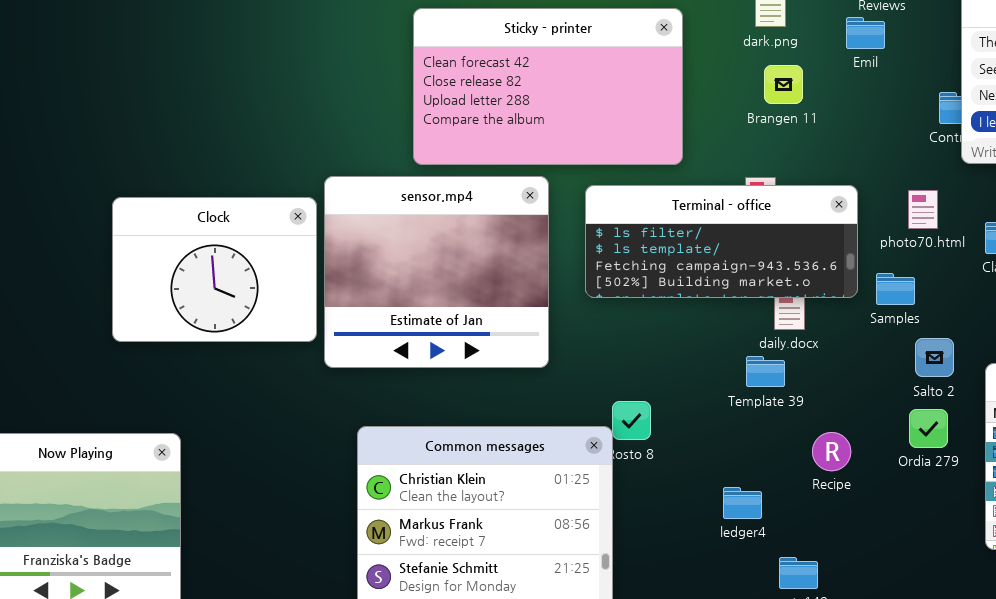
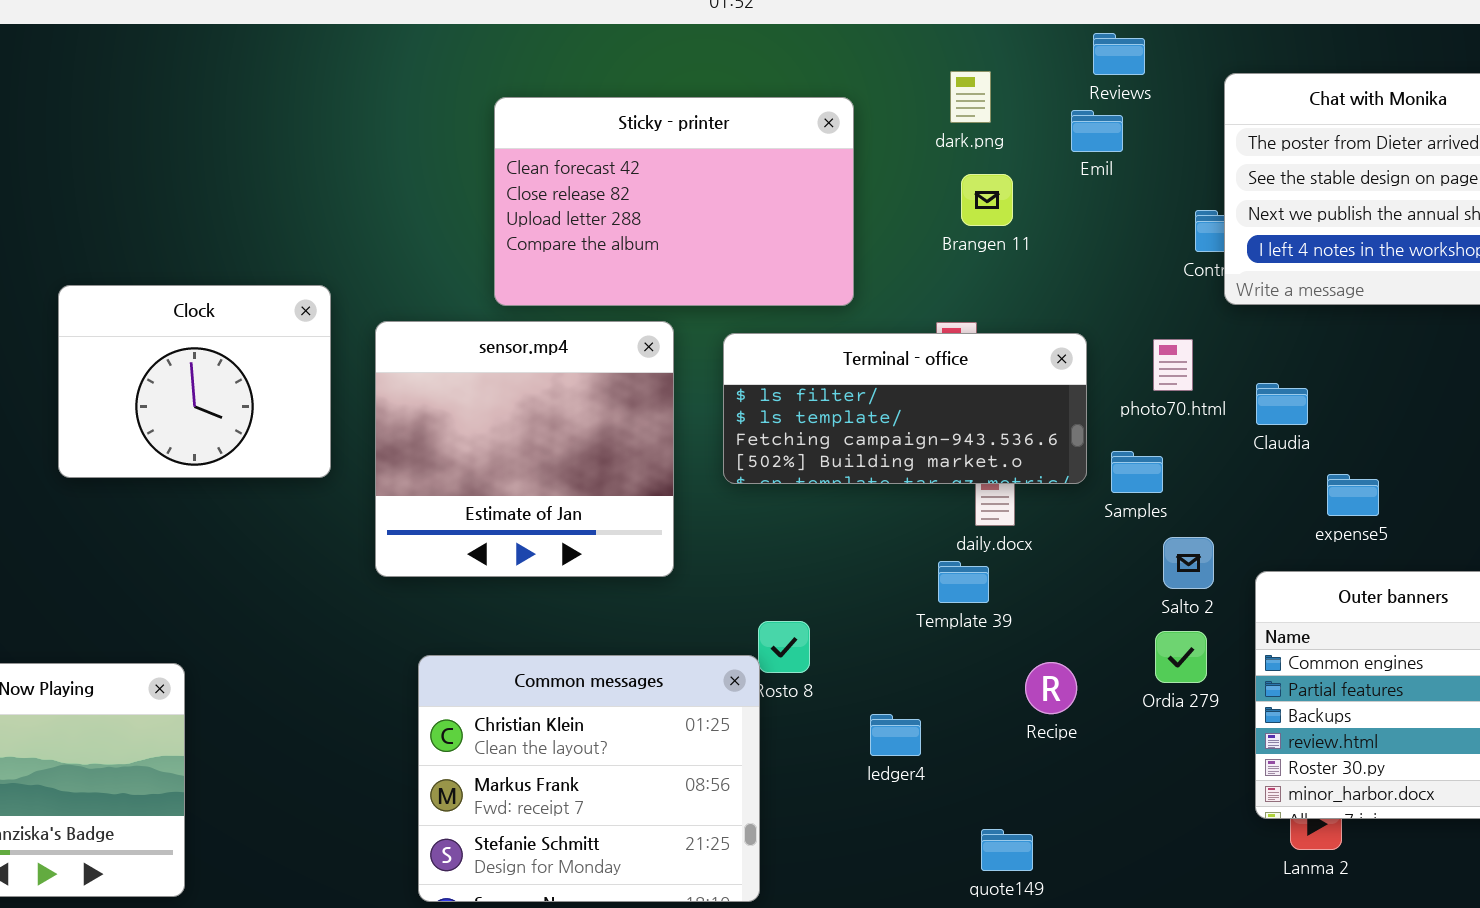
Clock: [112,197,317,342] -> [58,285,331,478], moved
ledger4: [723,487,762,519] -> [870,714,921,756], moved

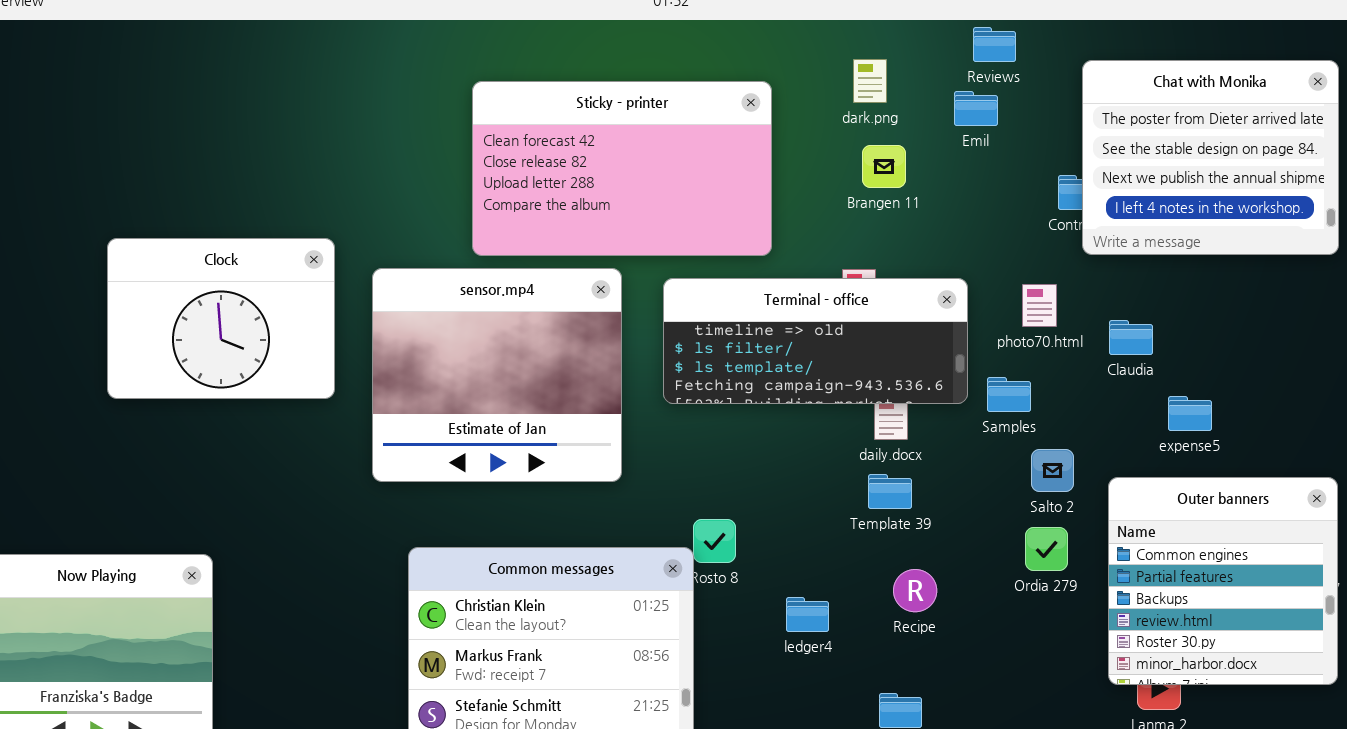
Terminal - office: [723,333,1087,484] -> [663,278,968,404], scrolled up 1 row
Template 39: [938,561,989,603] -> [868,474,912,509], moved
Recipe: [1025,662,1077,714] -> [893,569,937,612], moved

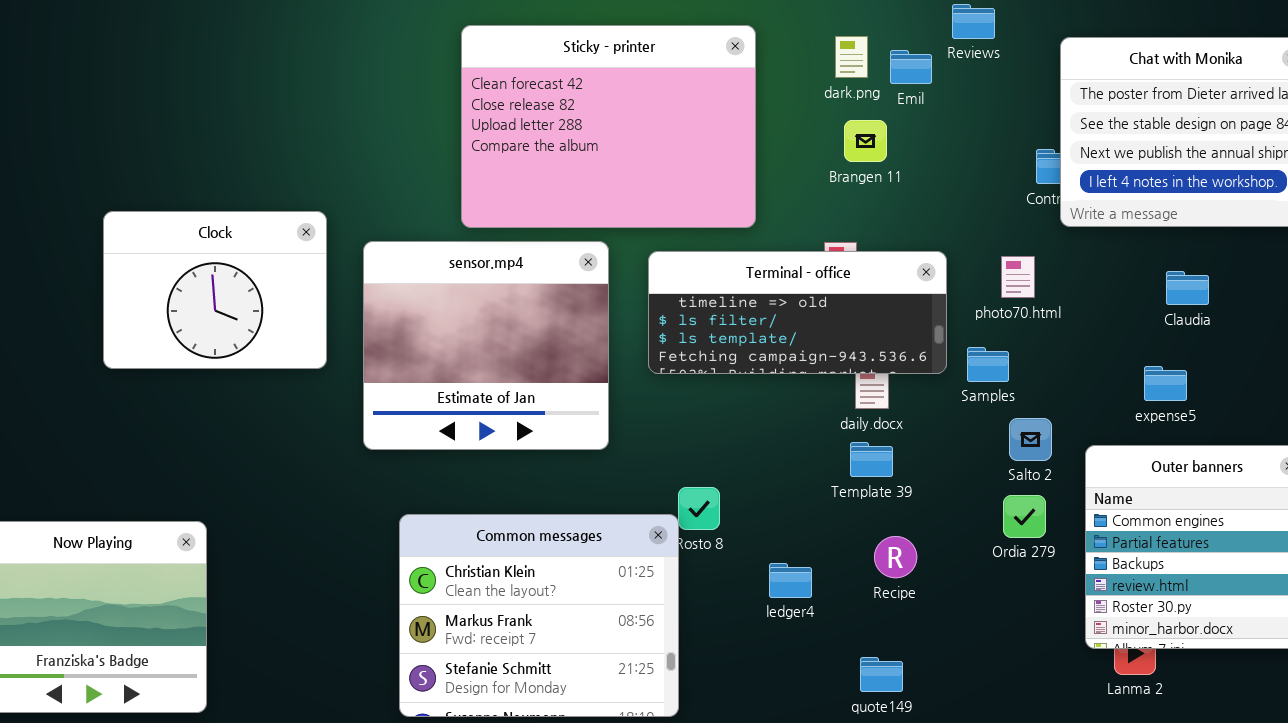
Sticky - printer: [472,81,772,256] -> [461,25,756,228], resized
Emil: [954,91,998,126] -> [890,50,932,84], moved
Claudia: [1109,320,1153,355] -> [1166,271,1209,305], moved

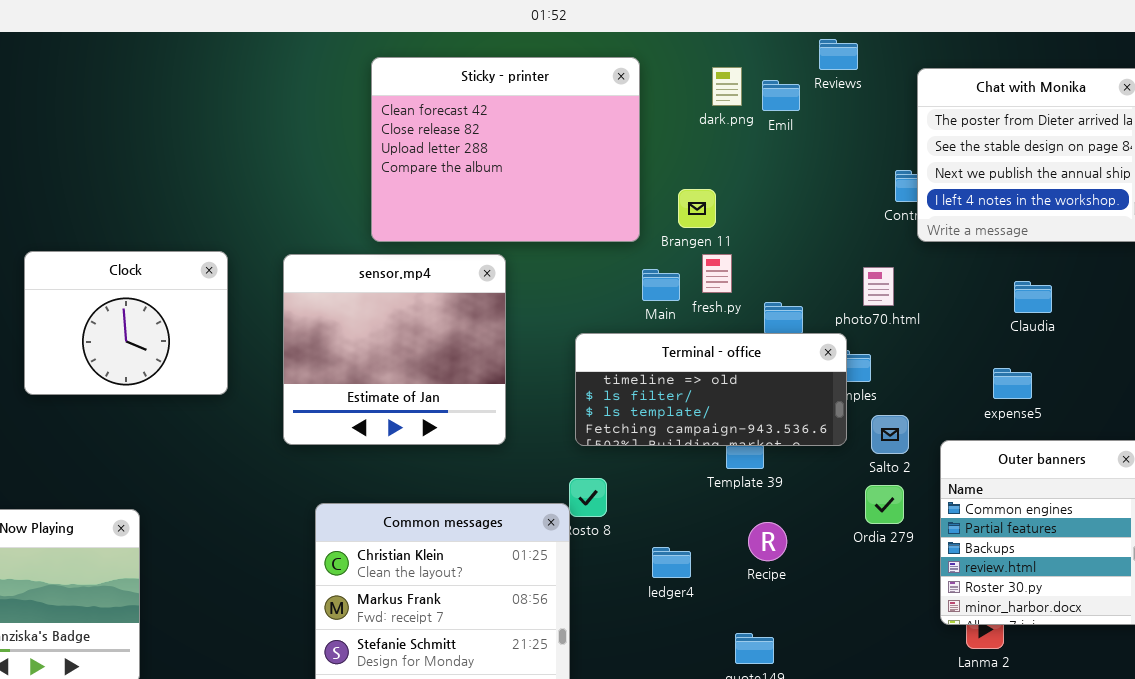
Brangen 11: [844,120,887,162] -> [678,189,716,228], moved
Clock: [103,211,327,369] -> [24,251,228,395], moved
Terminal - office: [648,251,947,374] -> [575,333,847,446], moved

